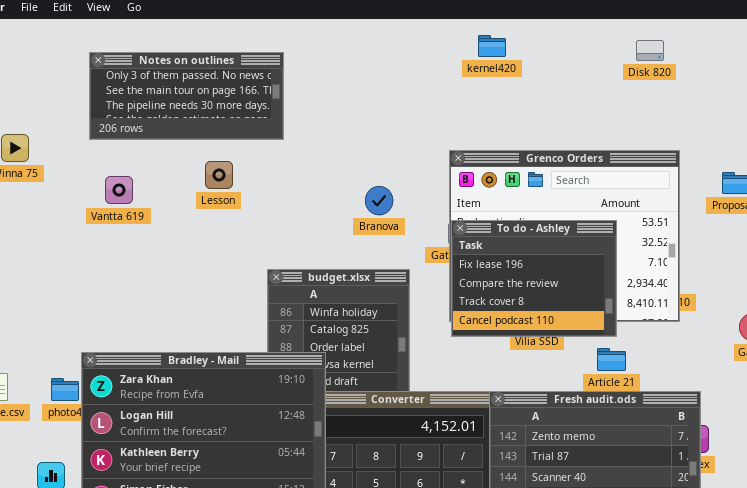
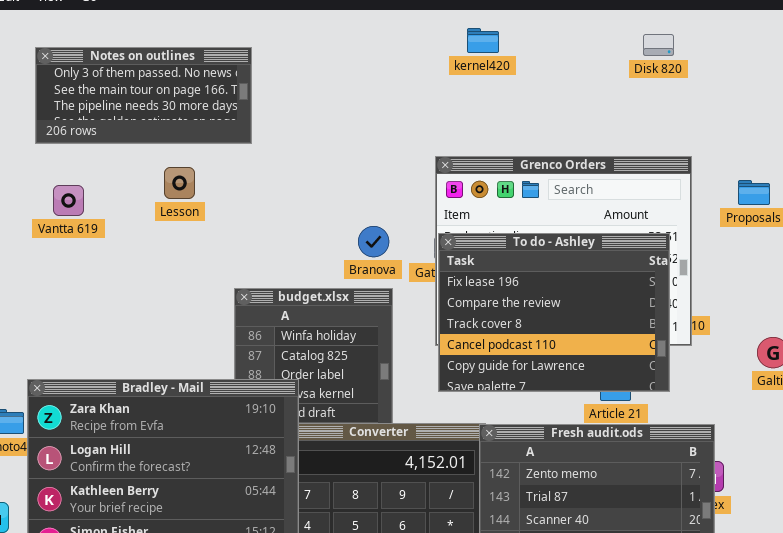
Branova: [365,186,393,215] -> [358,226,389,257], moved
To do - Ashley: [451,220,617,337] -> [438,233,670,392], resized

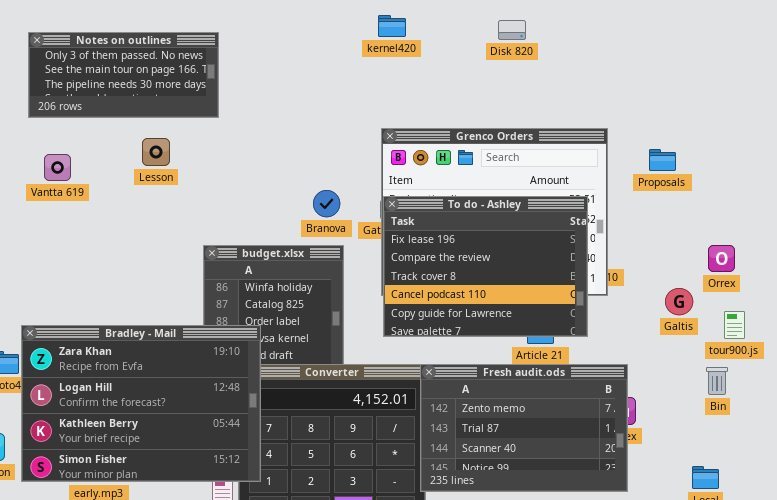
kernel420: [467,28,499,53] -> [378,15,406,37], moved
Disk 820: [643,34,674,56] -> [498,20,526,40], moved

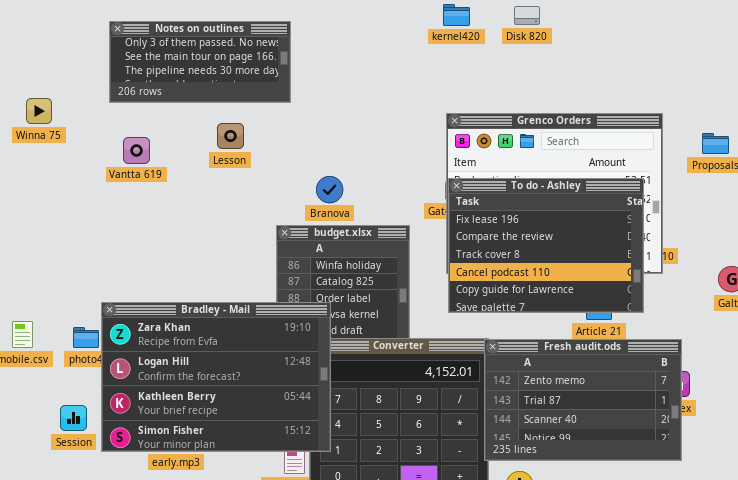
Disk 820: [498,20,526,40] -> [514,6,540,25], moved
Branova: [313,190,340,217] -> [316,176,343,203], moved

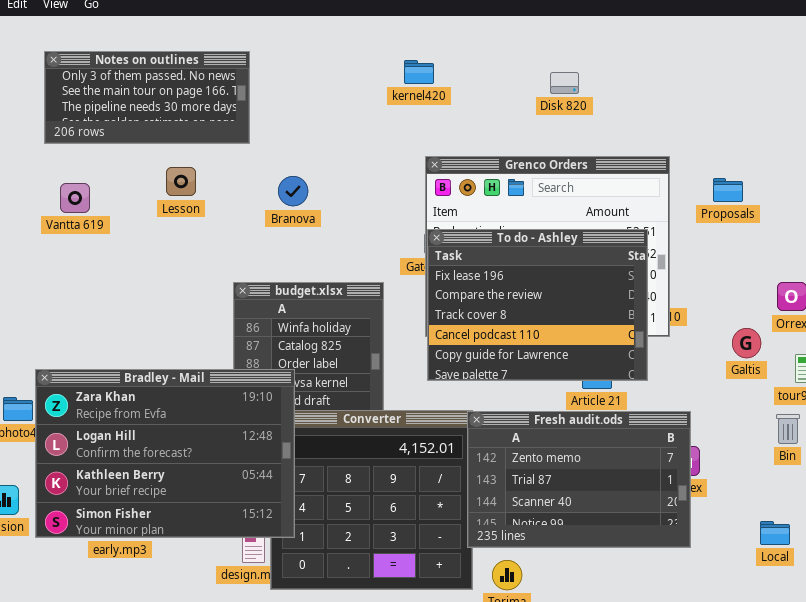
kernel420: [443,4,470,26] -> [404,60,434,84], moved
Disk 820: [514,6,540,25] -> [550,72,579,94], moved
Branova: [316,176,343,203] -> [278,176,308,206], moved

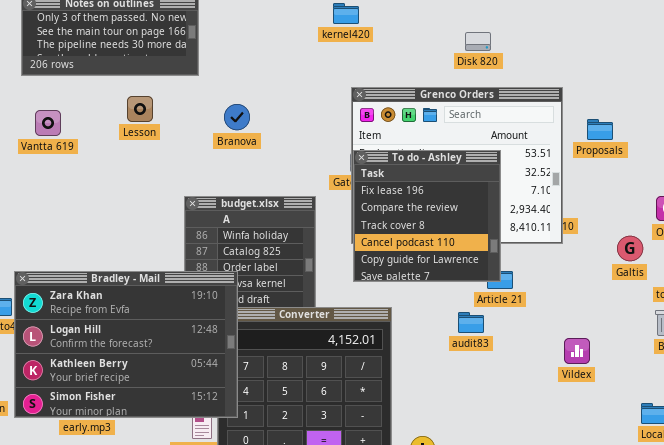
Disk 820: [550,72,579,94] -> [465,32,491,51], moved
Proposals: [713,178,743,202] -> [587,119,613,140], moved
To do - Ashley: [427,229,648,381] -> [353,150,501,282], resized
Fresh audit.ods: [467,411,691,548] -> none, closed

